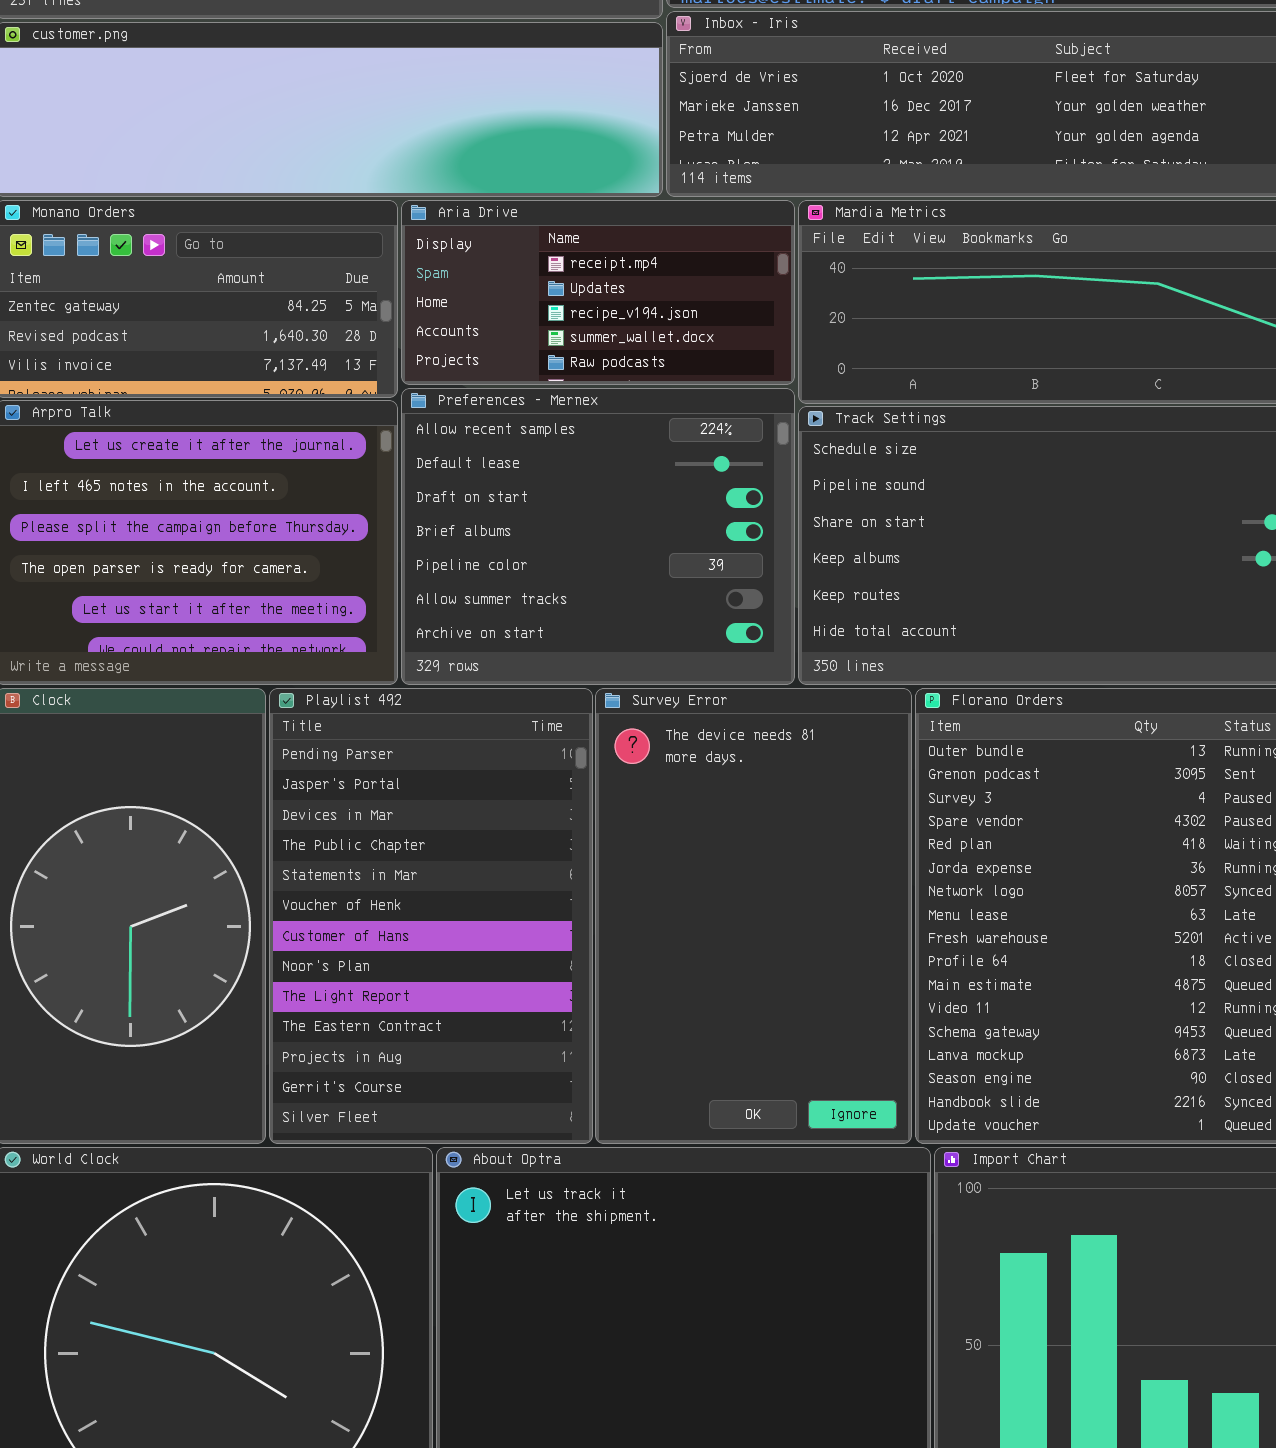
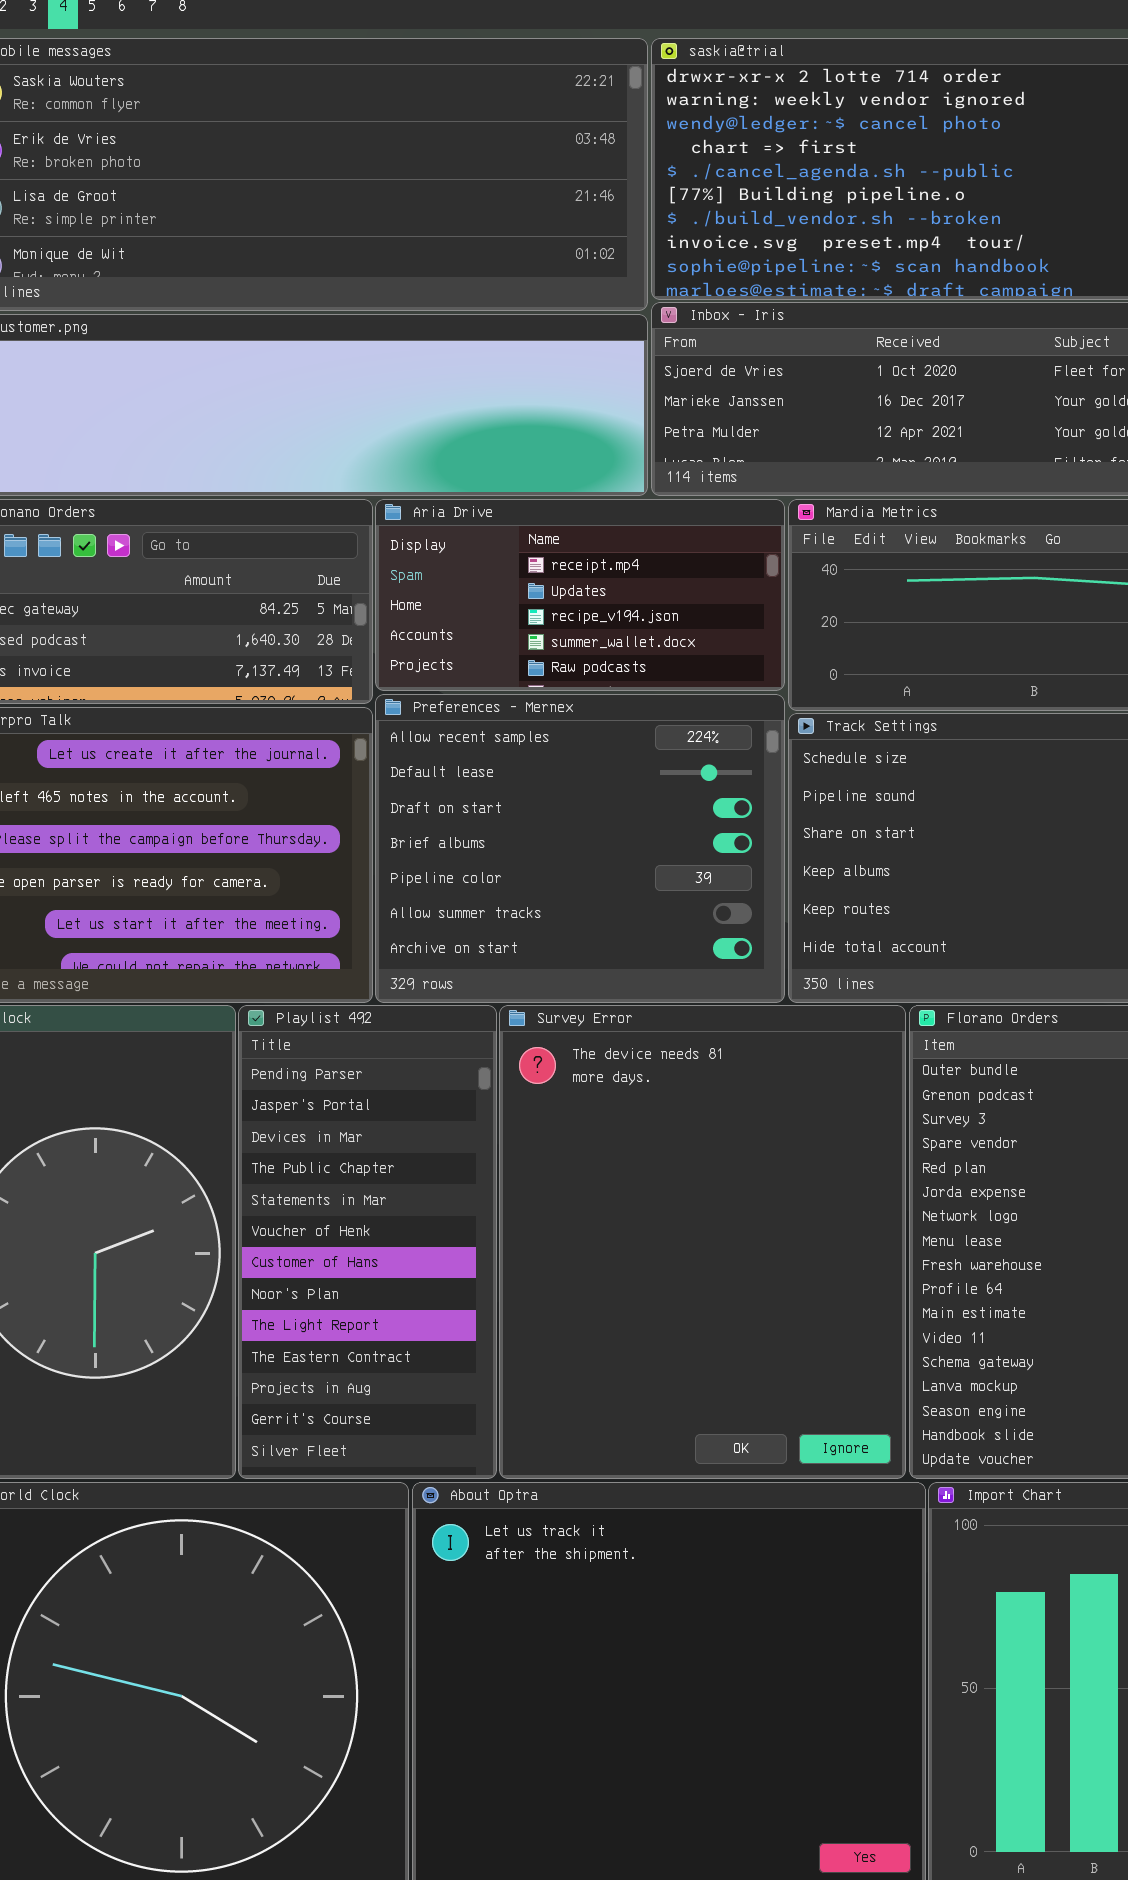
Playlist 492: [269,688,593,1144] -> [238,1005,497,1479], resized
Survey Error: [595,688,912,1144] -> [499,1005,906,1479], resized

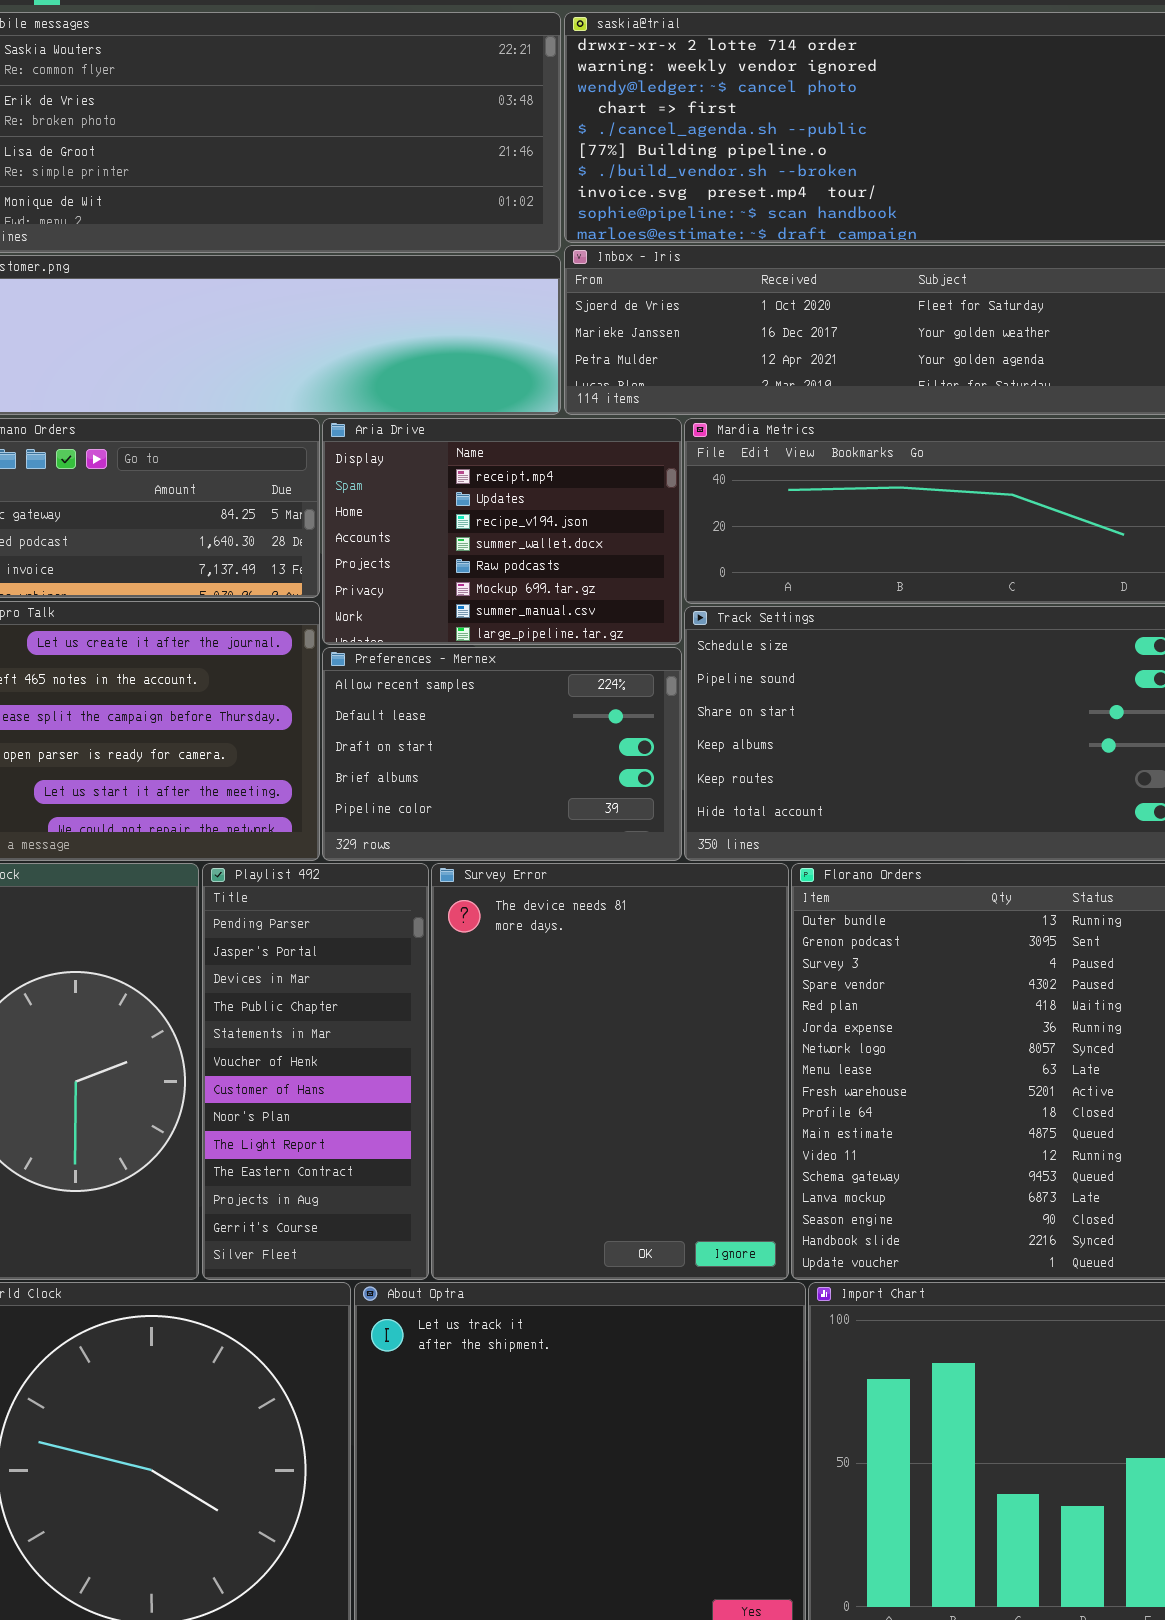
Aria Drive: [375,499,785,691] -> [322,418,682,645], resized
Preferences - Mernex: [375,694,785,1003] -> [322,647,682,861], resized

